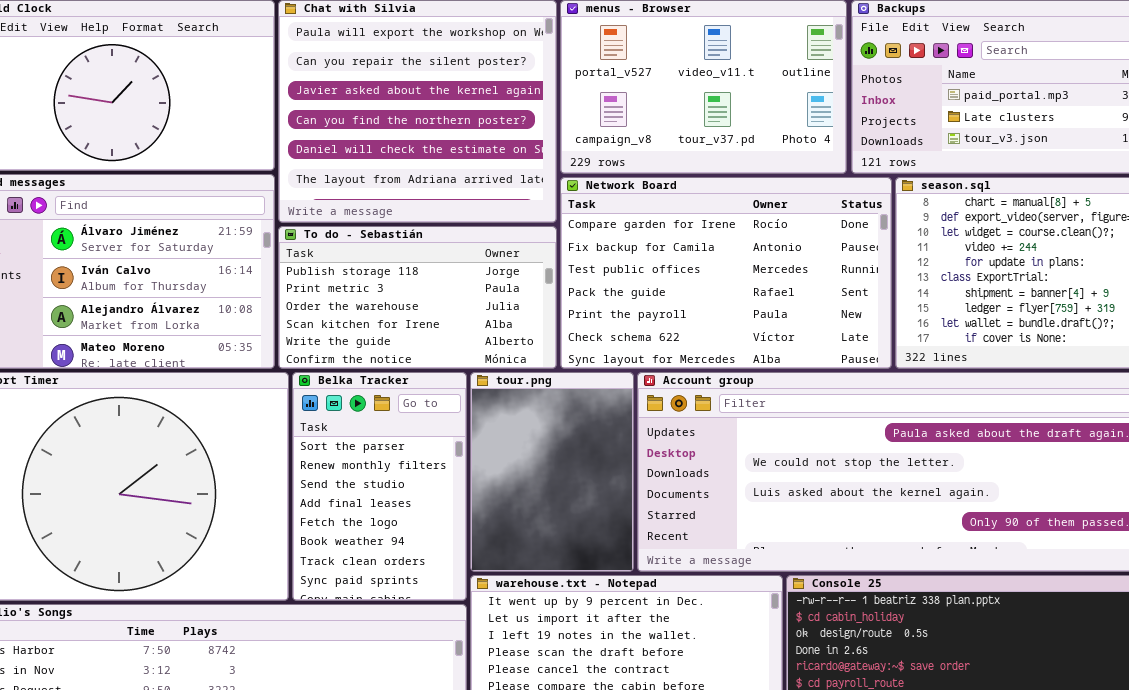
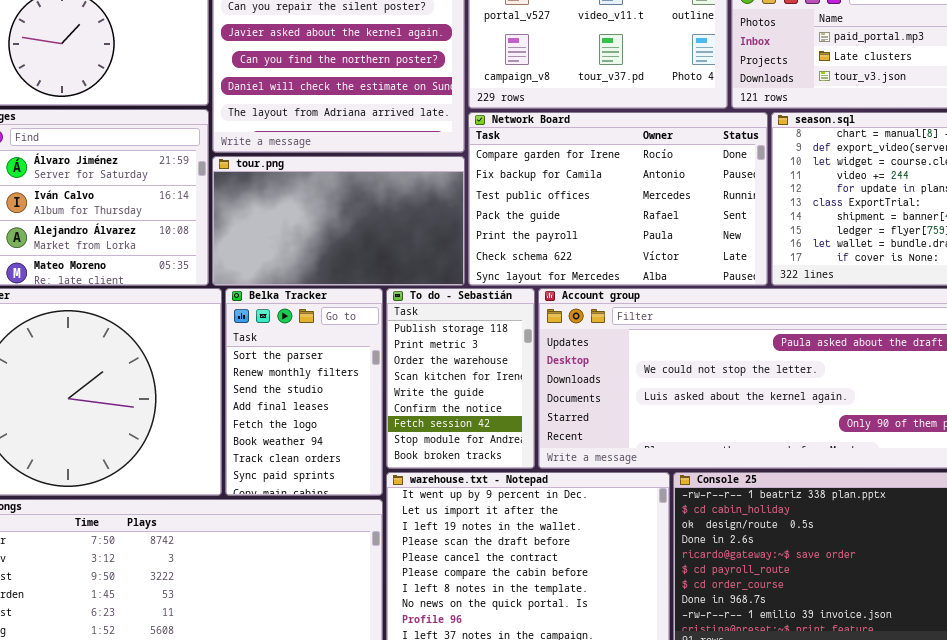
To do - Sebastián: [278,226,557,369] -> [386,288,535,469], moved, resized
tour.png: [470,372,634,572] -> [212,156,465,286], moved, resized

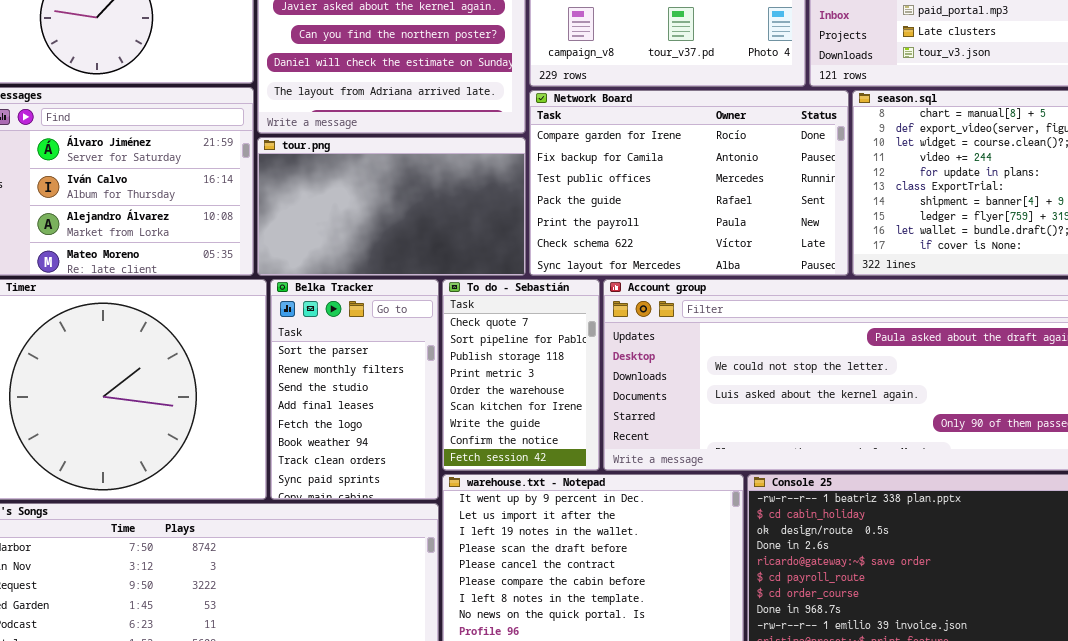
To do - Sebastián: [386,288,535,469] -> [442,279,600,471], scrolled up 2 rows

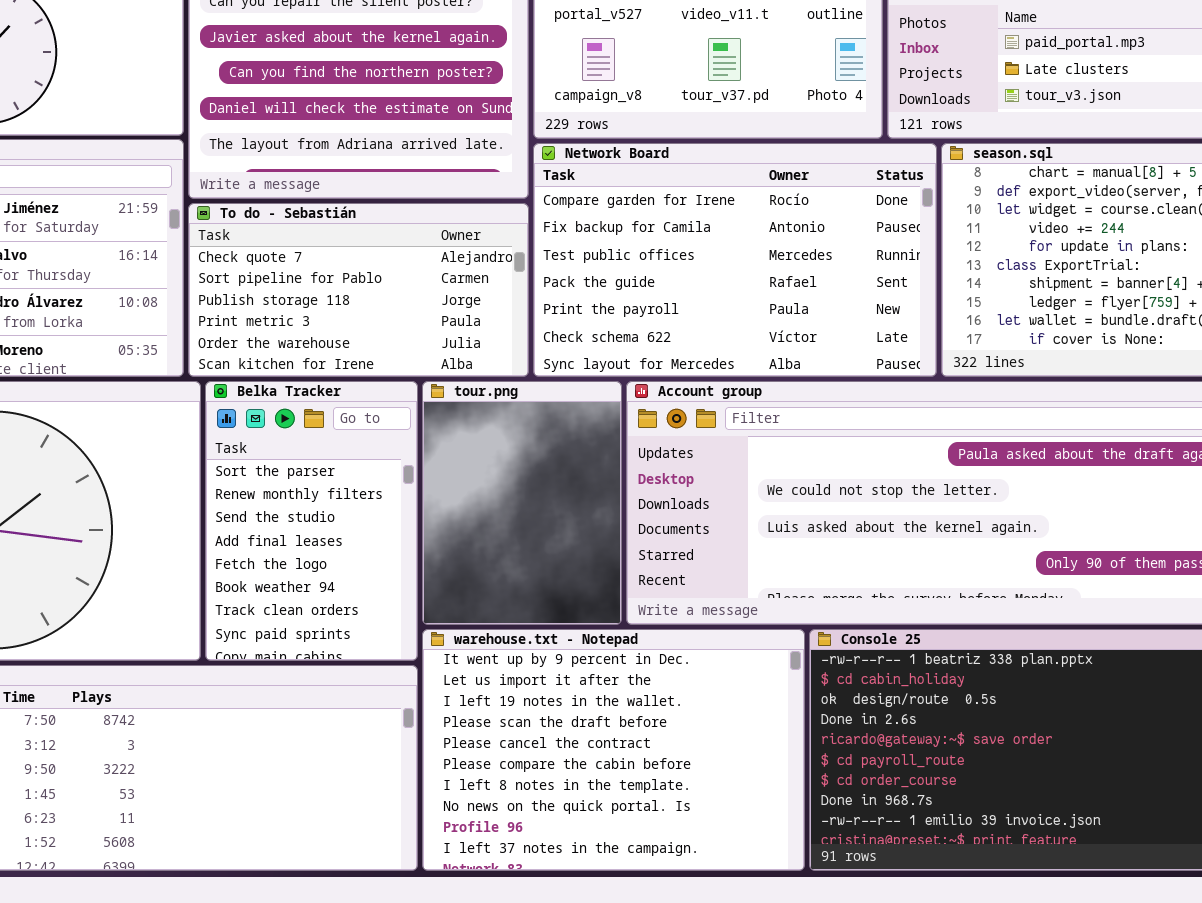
tour.png: [257,137,526,276] -> [422,381,622,625], moved, resized
To do - Sebastián: [442,279,600,471] -> [188,203,529,377], moved, resized

